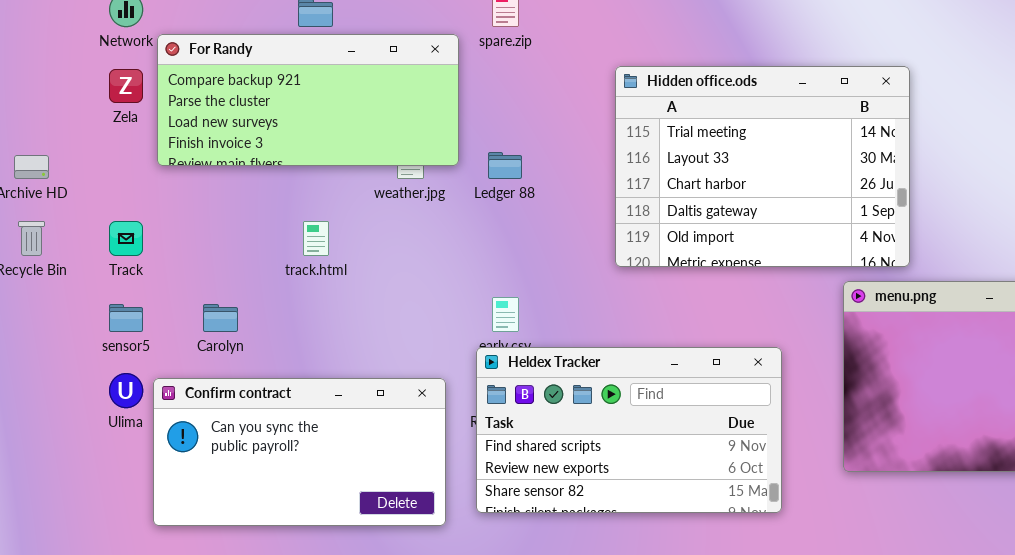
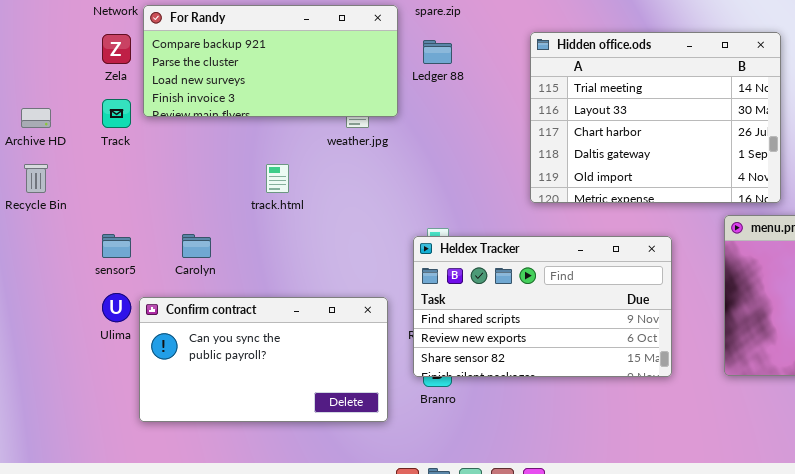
Ledger 88: [488,152,522,179] -> [423,40,452,64], moved
Track: [109,221,143,256] -> [102,99,131,128], moved
Heldex Tracker: [476,347,782,513] -> [413,236,672,377], moved

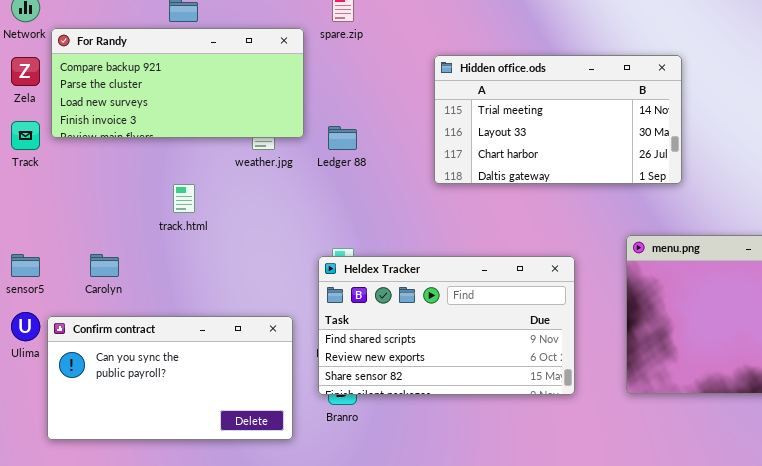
Hidden office.ods: [530,32,781,203] -> [434,55,682,184], resized
Ledger 88: [423,40,452,64] -> [328,126,357,150], moved

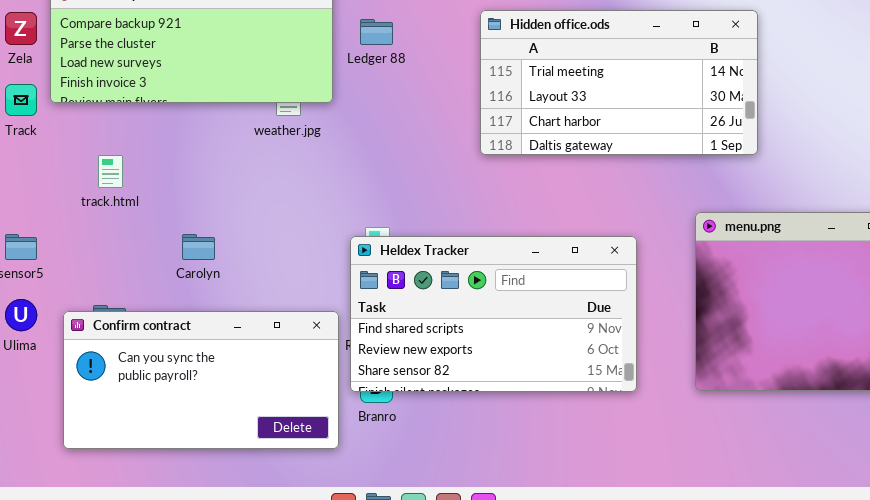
Ledger 88: [328,126,357,150] -> [360,19,393,45], moved
track.html: [173,184,195,213] -> [98,155,123,188], moved
Carolyn: [90,254,119,277] -> [182,234,215,260], moved
Confirm contract: [47,316,293,440] -> [63,311,339,449], moved

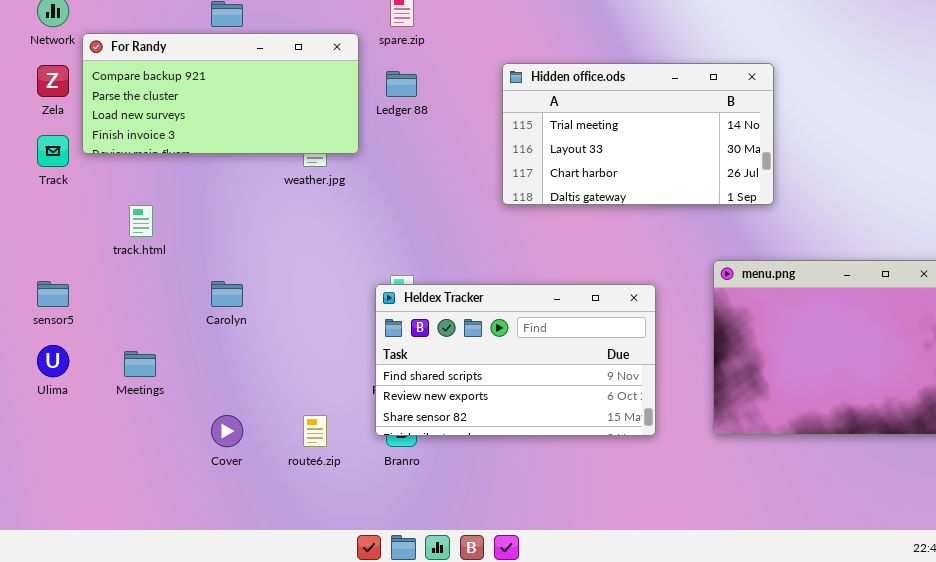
Confirm contract: [63,311,339,449] -> none, closed

